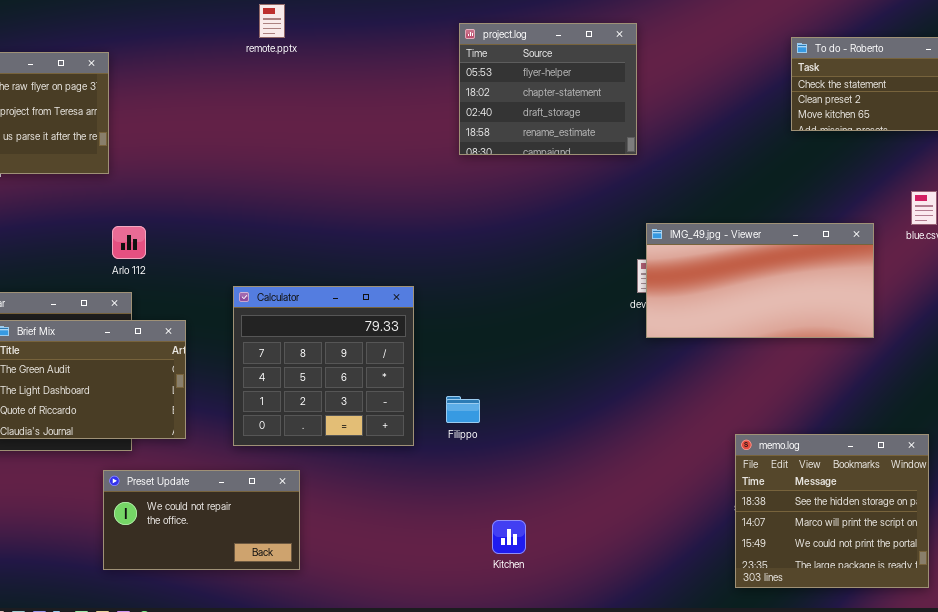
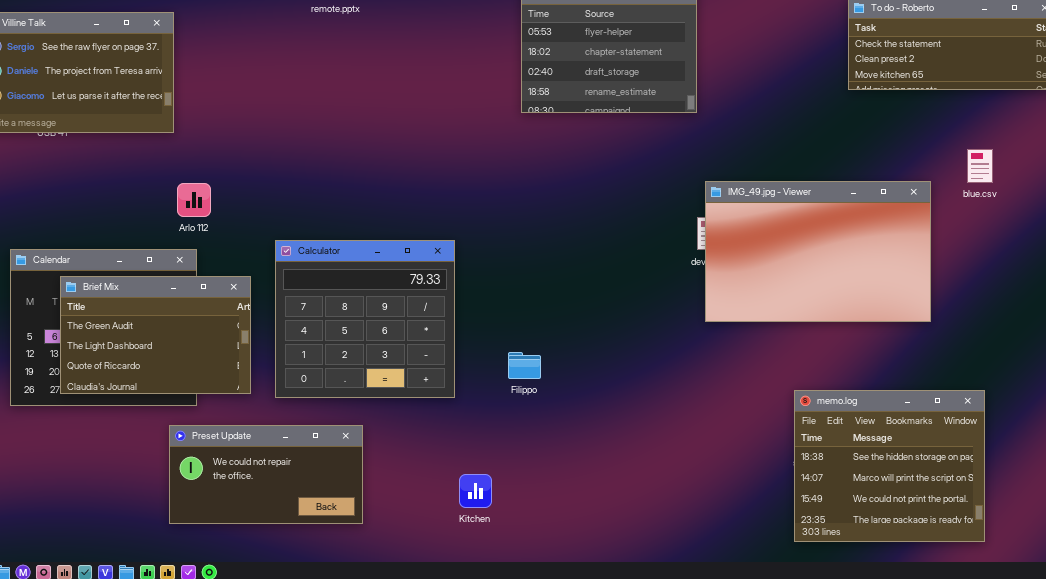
IMG_49.jpg - Viewer: [646,223,874,338] -> [705,181,931,322], resized
Calculator: [233,286,414,446] -> [275,240,455,398], moved
Kitchen: [492,520,526,554] -> [459,474,492,508], moved

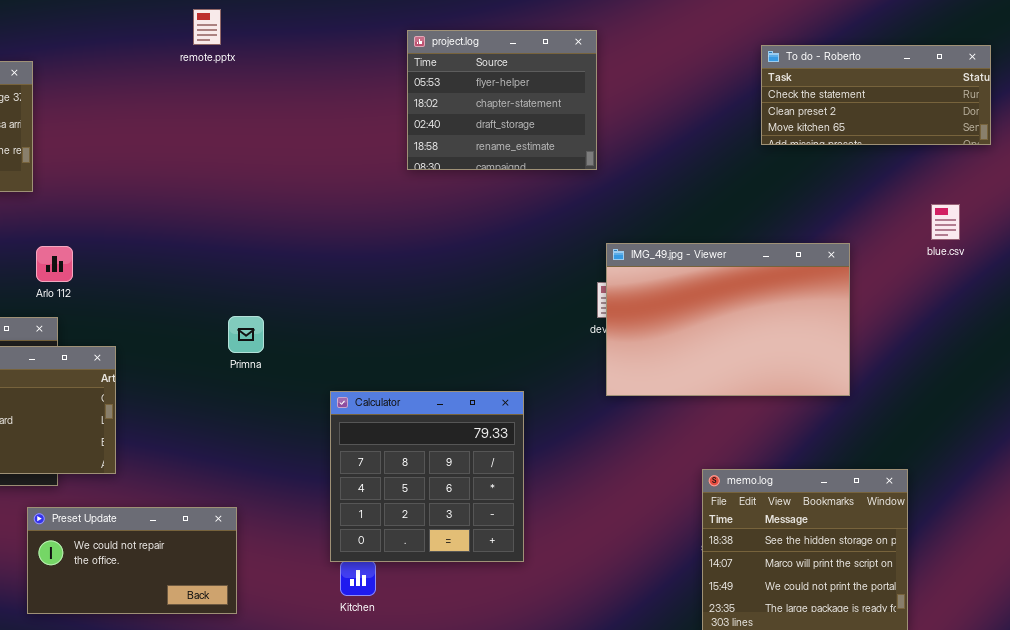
blue.csv: [967,149,993,183] -> [931,204,960,240], moved
Calculator: [275,240,455,398] -> [330,391,524,562], moved

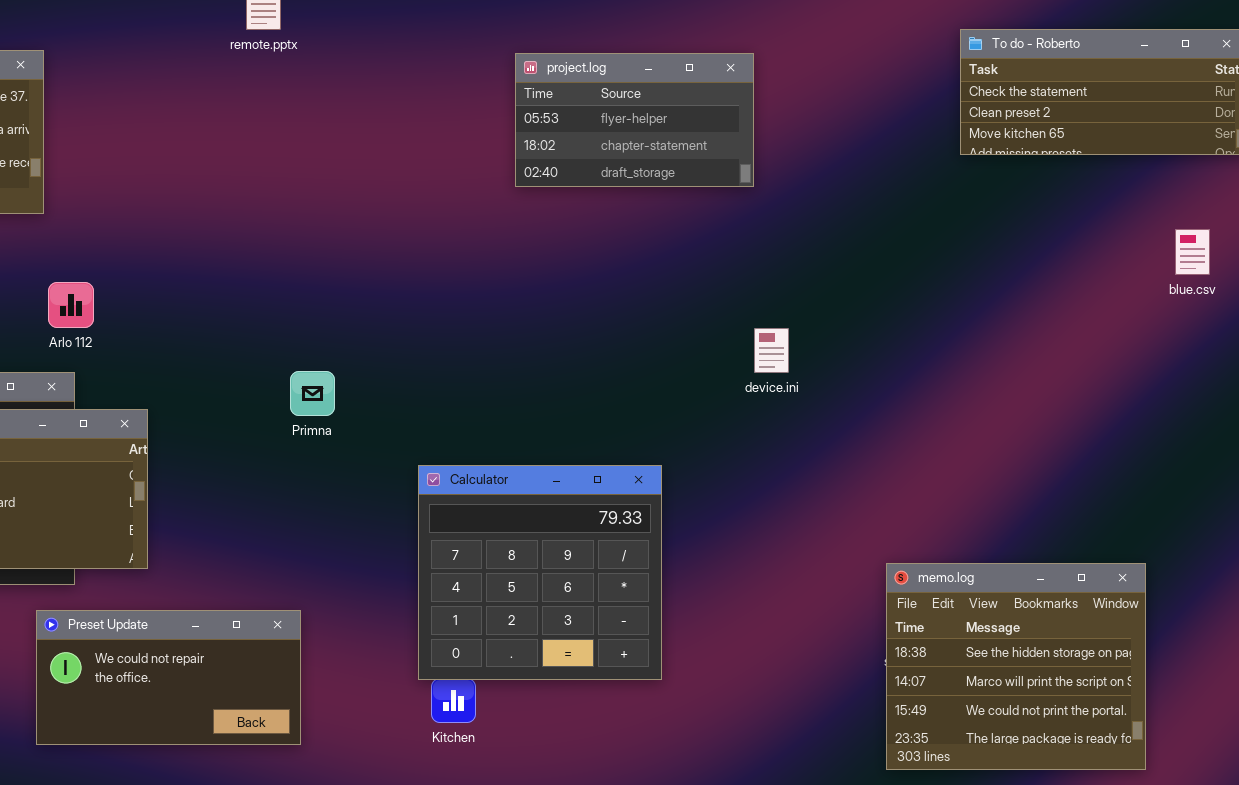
project.log: [407,30,597,170] -> [515,53,754,187], resized
IMG_49.jpg - Viewer: [606,243,850,396] -> none, closed

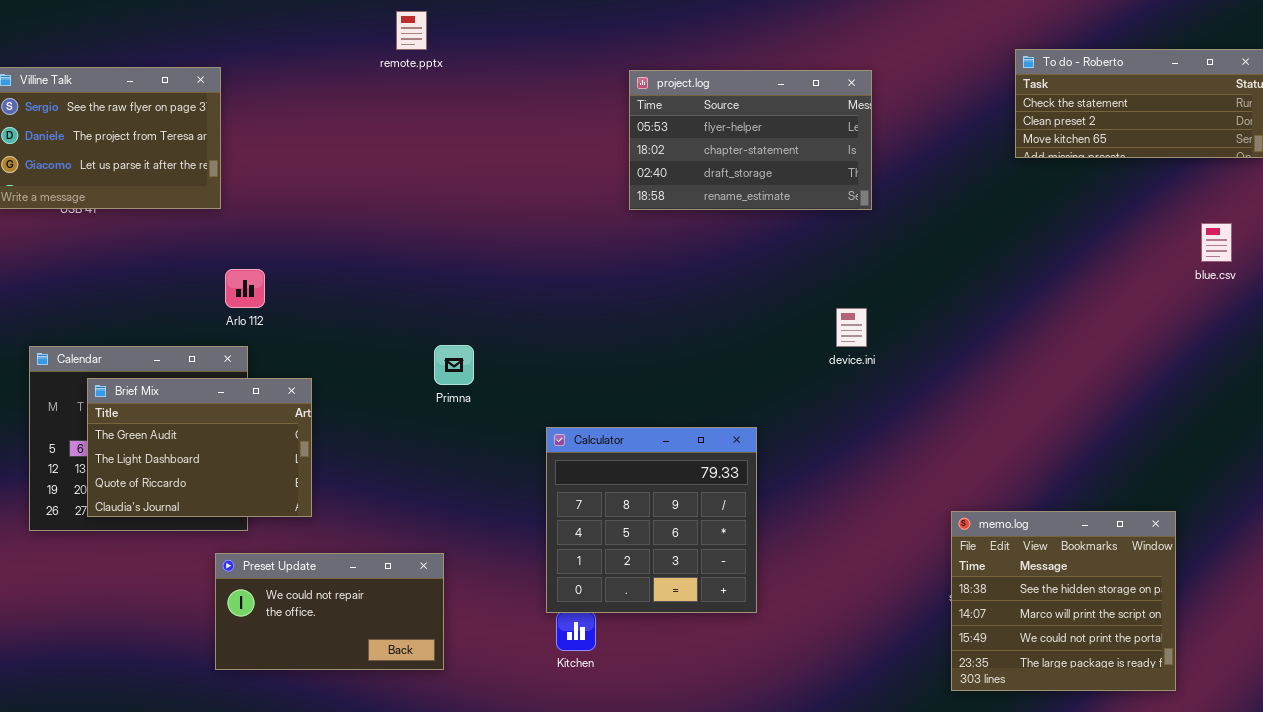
project.log: [515,53,754,187] -> [629,70,872,210], resized

